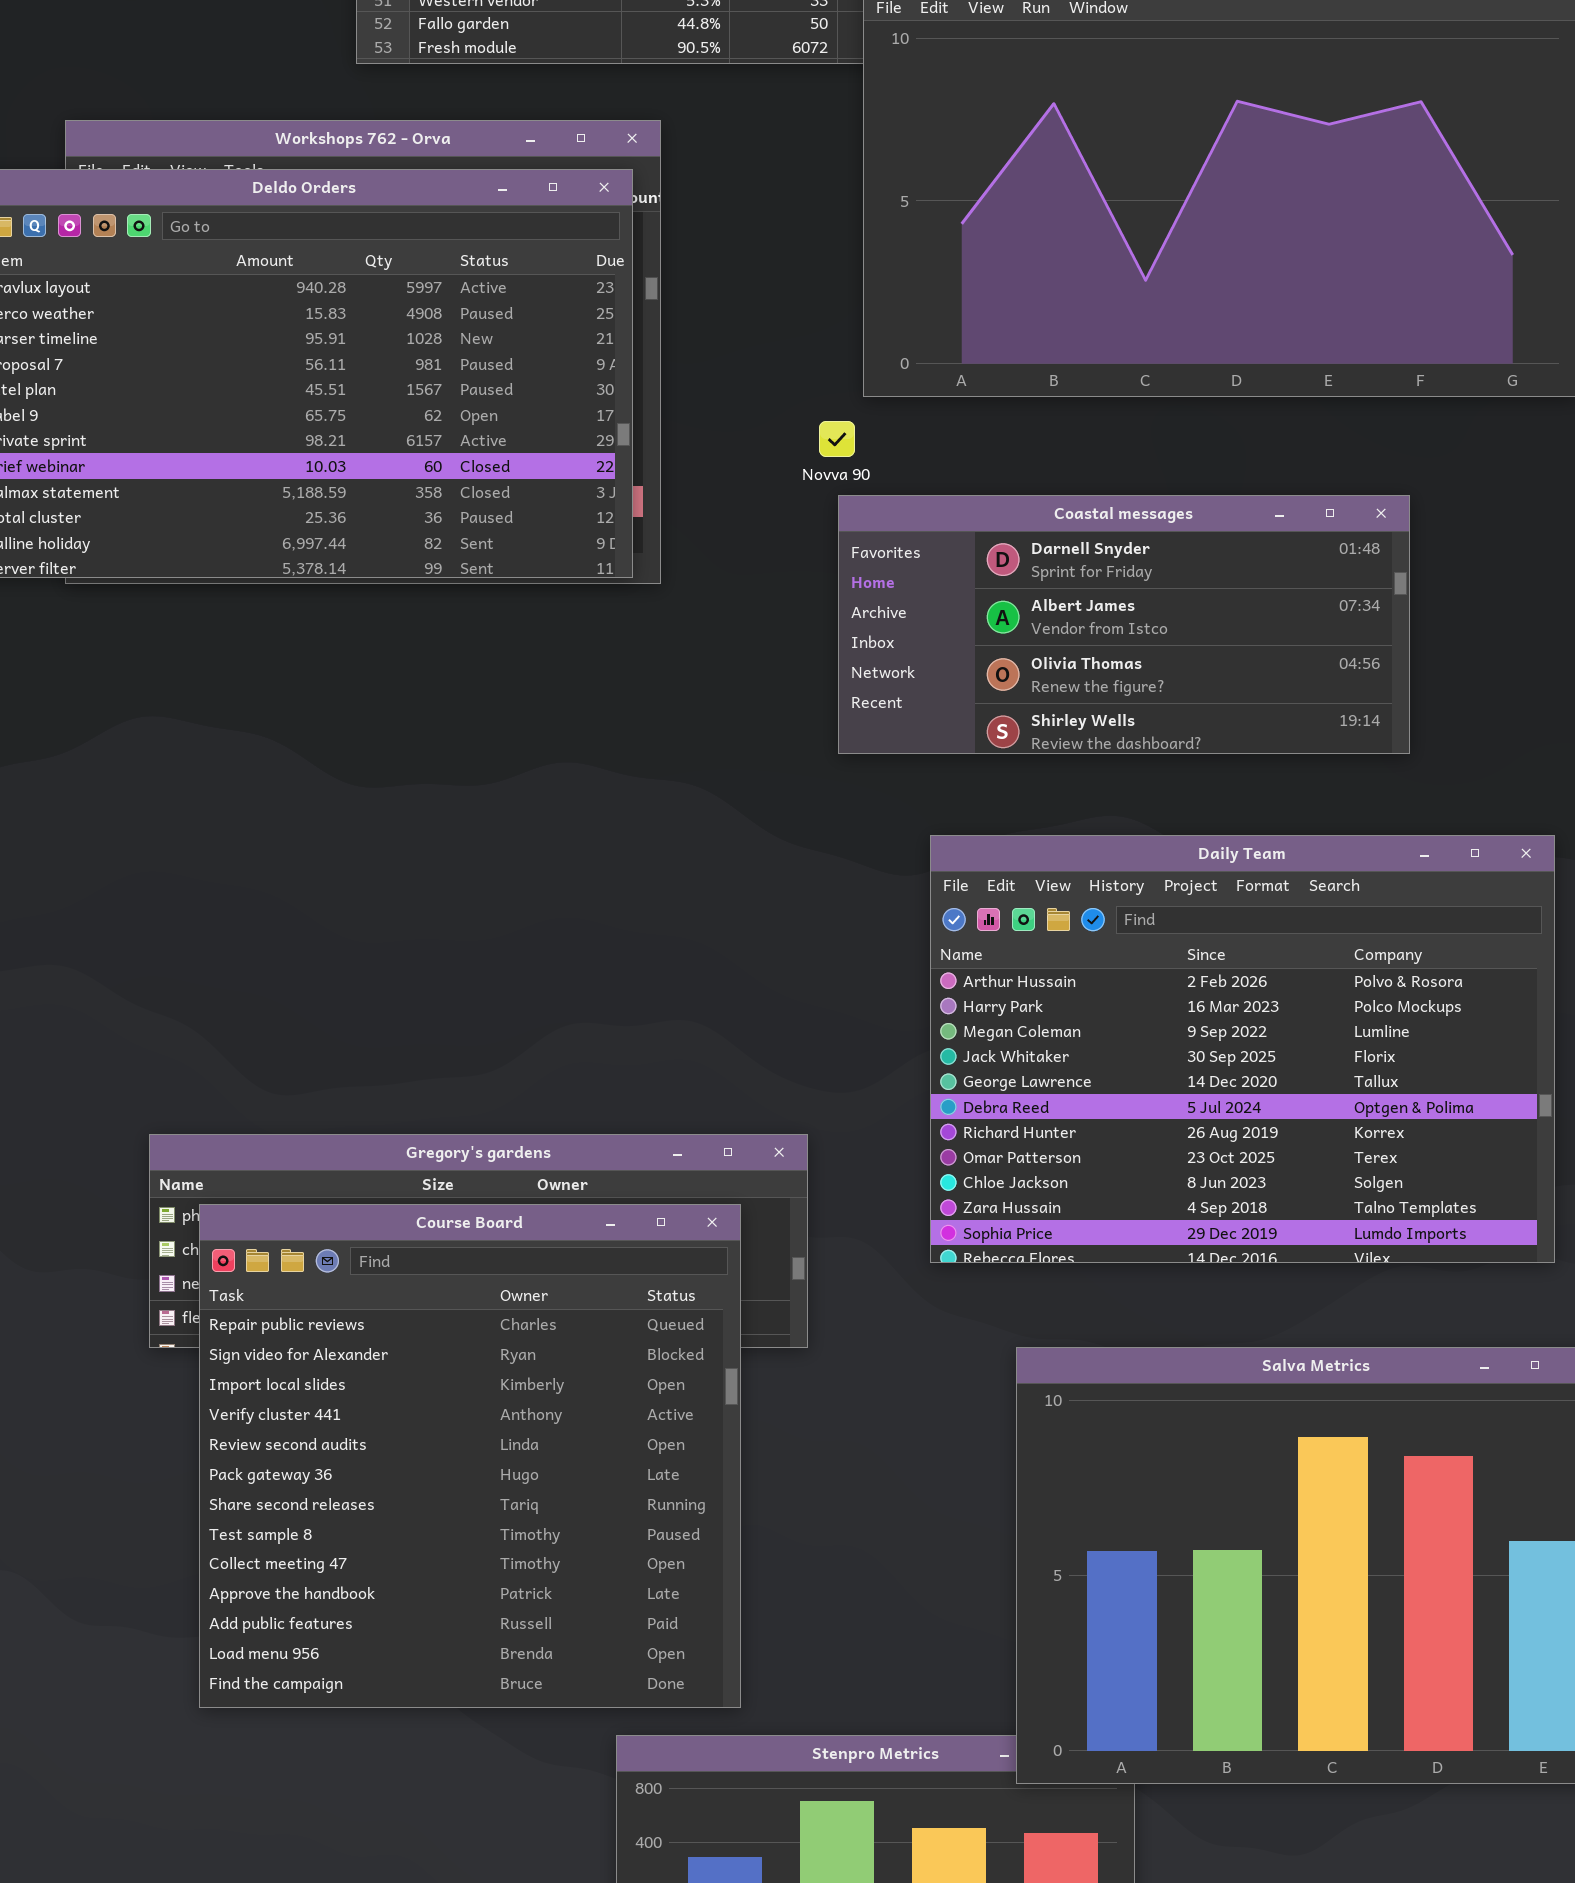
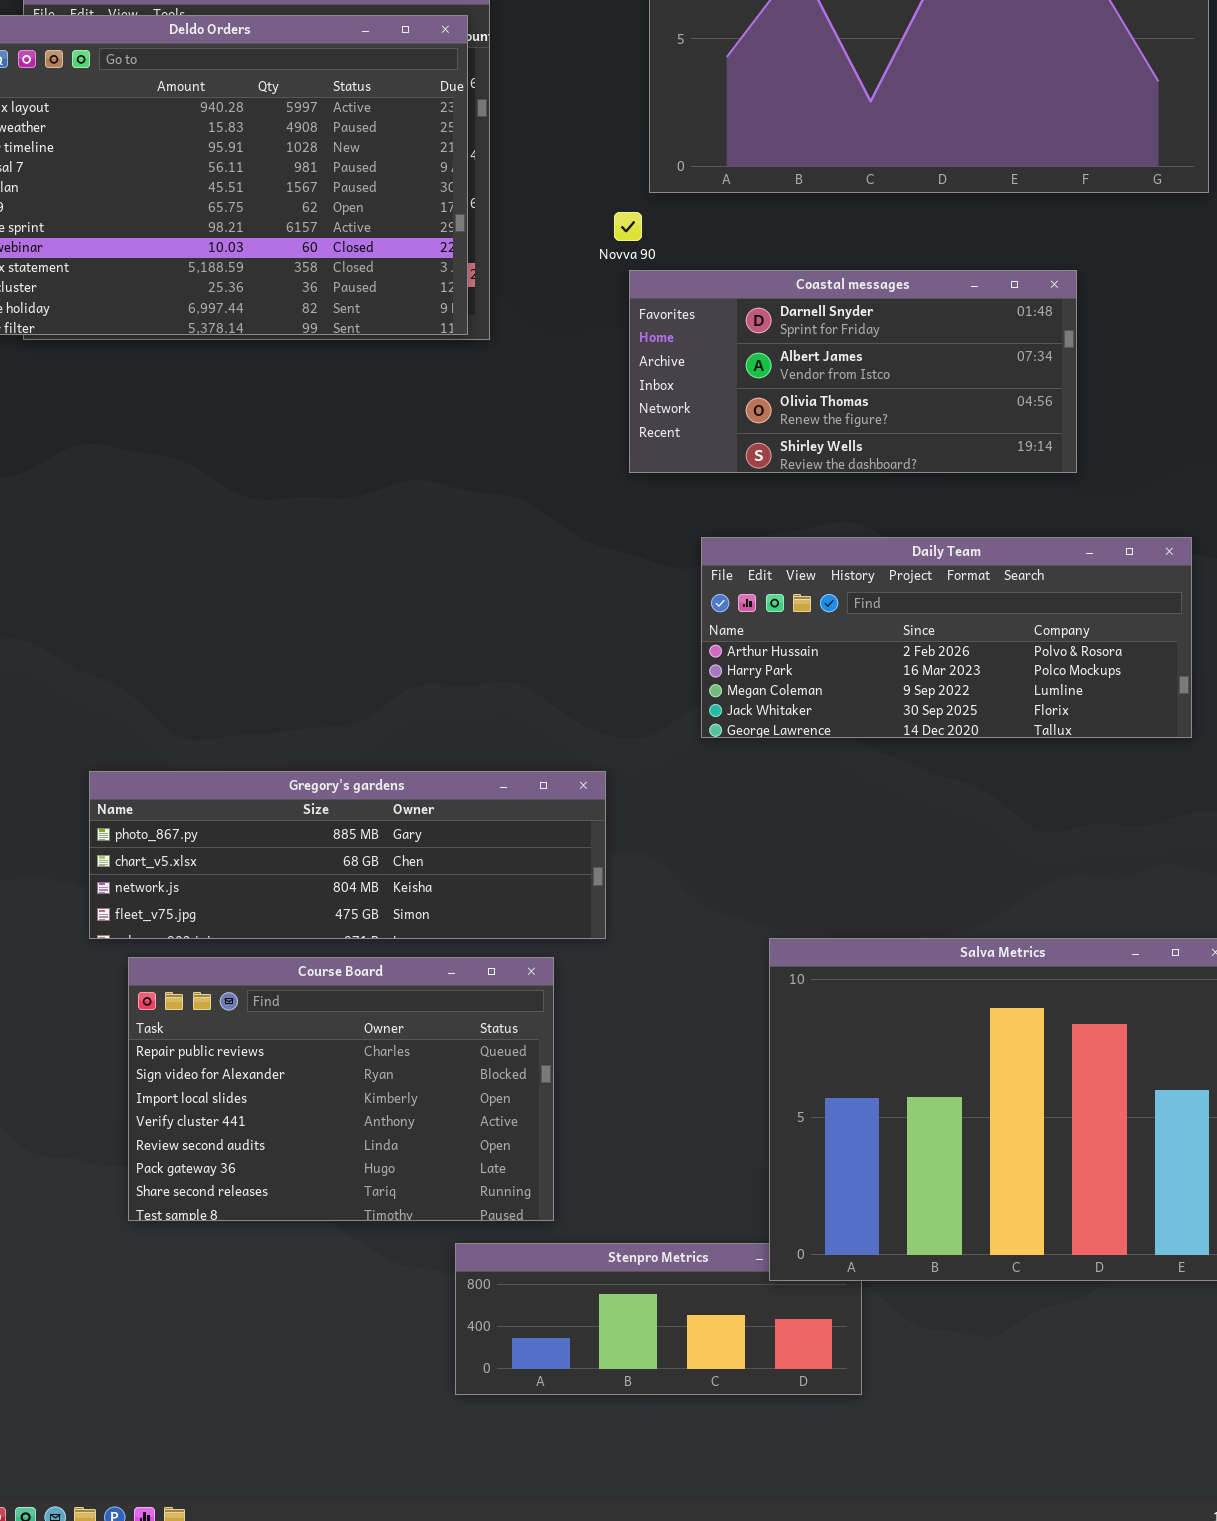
Daily Team: [930,835,1555,1263] -> [701,537,1192,738], resized
Course Board: [199,1204,741,1708] -> [128,957,554,1221], resized

